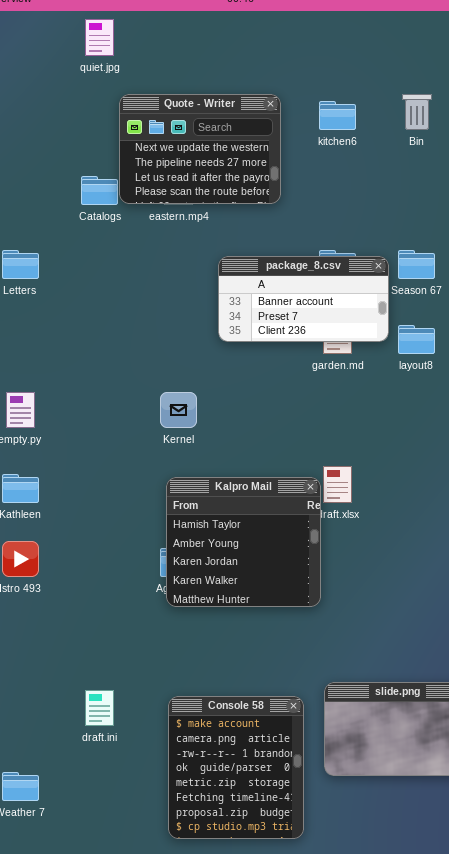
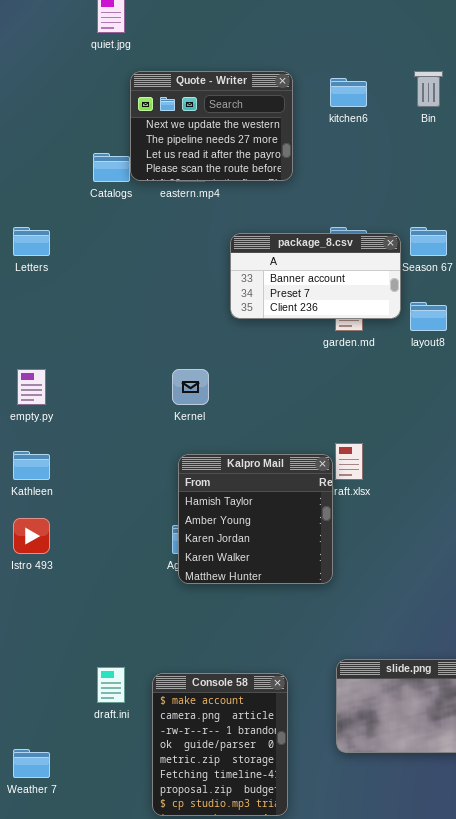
Console 58: [168,696,304,839] -> [152,673,288,816], moved

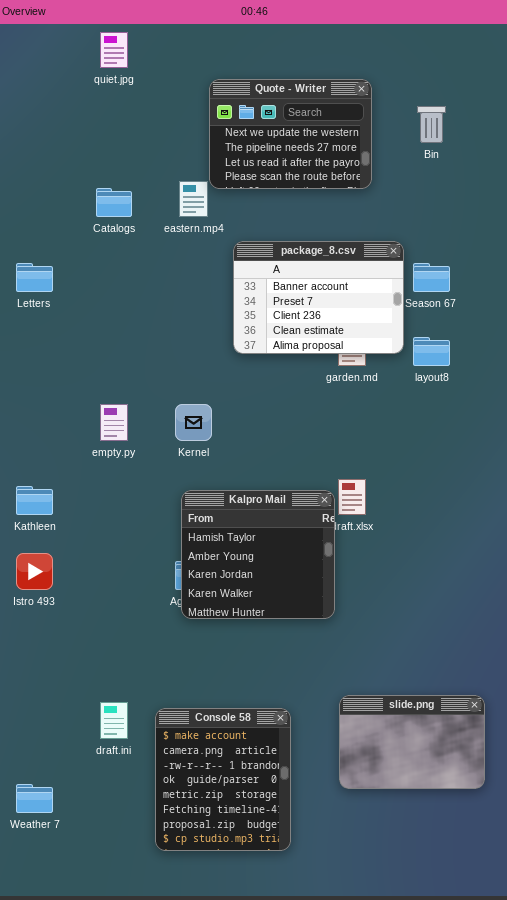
Quote - Writer: [130,71,293,181] -> [209,79,372,189], moved
package_8.csv: [230,233,401,319] -> [233,241,404,354], resized
empty.py: [17,369,46,405] -> [100,404,128,441], moved

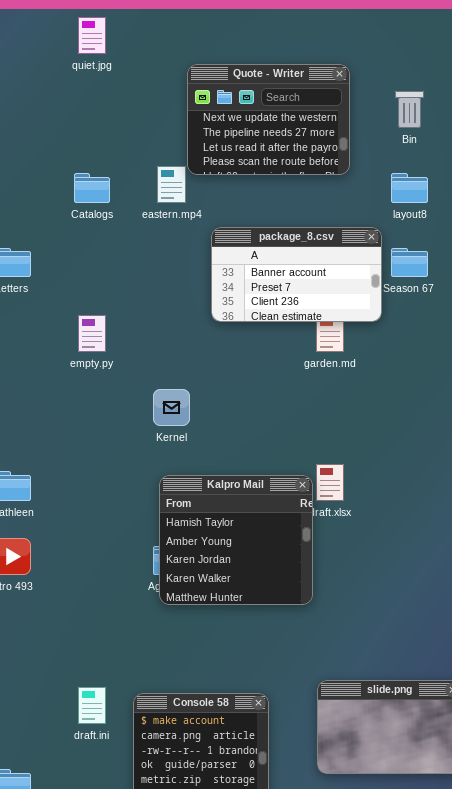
package_8.csv: [233,241,404,354] -> [211,227,382,322], resized
layout8: [413,337,450,366] -> [391,173,428,203], moved
empty.py: [100,404,128,441] -> [78,315,106,352], moved

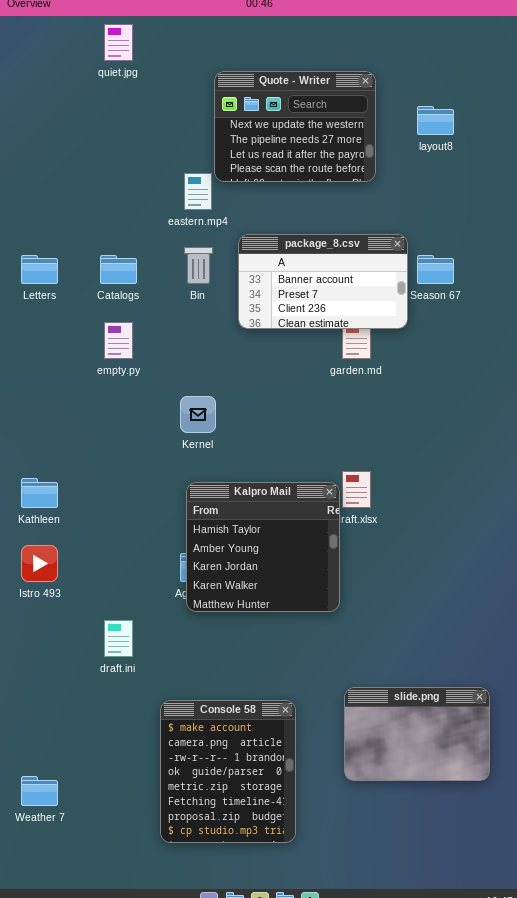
Bin: [395,91,424,128] -> [184,247,213,284], moved
Catalogs: [74,173,110,203] -> [100,255,137,284], moved
layout8: [391,173,428,203] -> [417,106,454,135], moved
draft.ini: [78,687,106,724] -> [104,620,133,657], moved

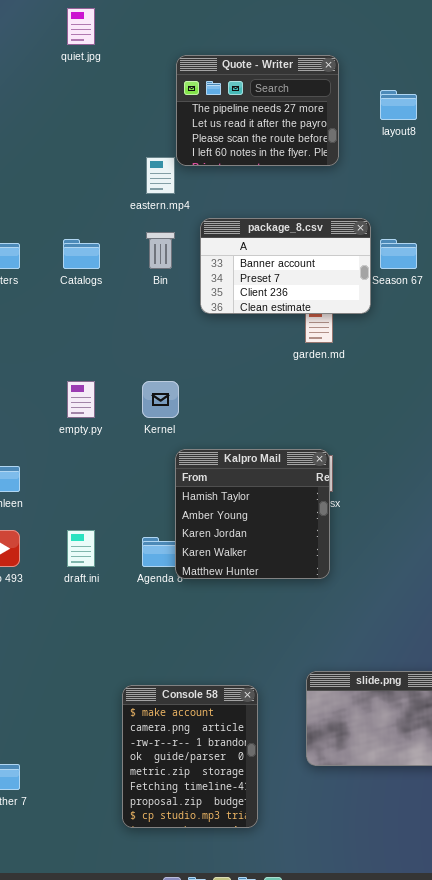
Quote - Writer: [214,71,376,182] -> [176,55,339,166], scrolled down 1 row
empty.py: [104,322,133,359] -> [67,381,95,418], moved
Kalpro Mail: [186,482,340,612] -> [175,449,330,579], moved
draft.ini: [104,620,133,657] -> [67,530,95,567], moved

